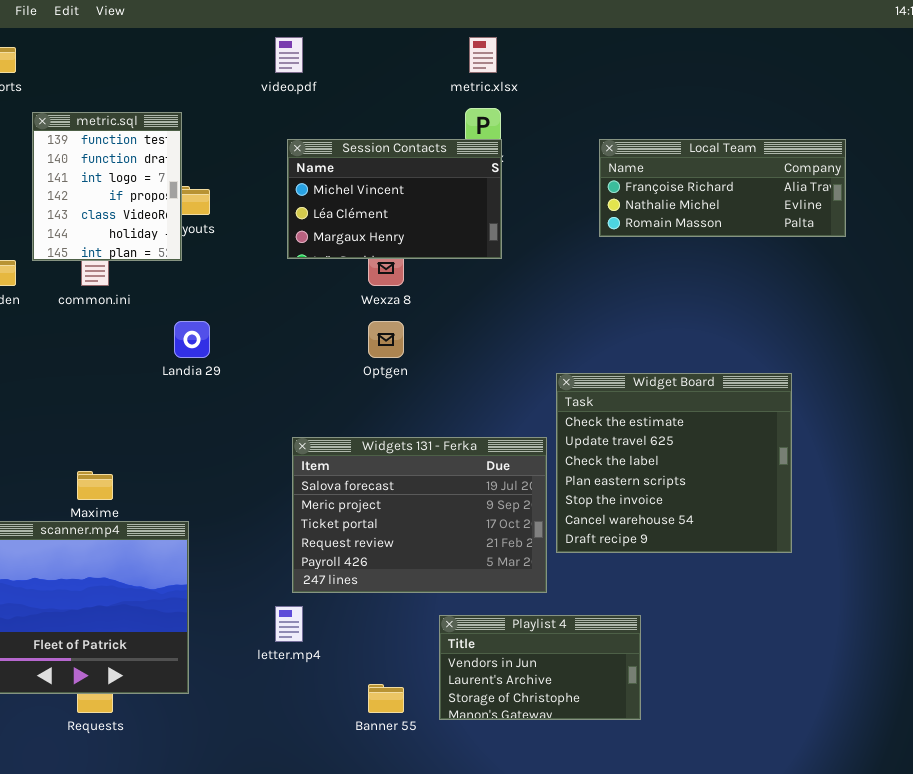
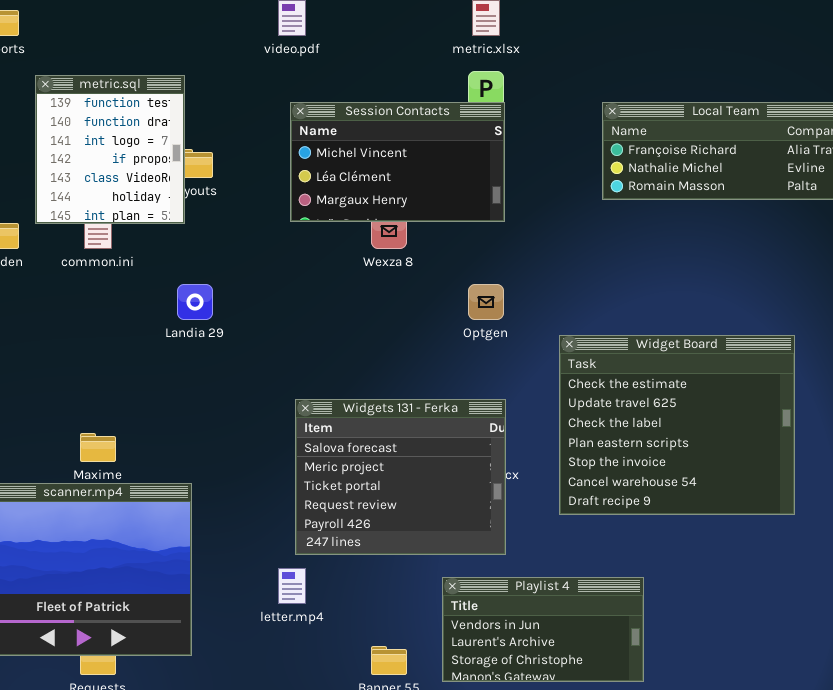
Optgen: [368,321,404,358] -> [468,284,504,320], moved
Widgets 131 - Ferka: [292,437,547,593] -> [295,399,506,555], resized

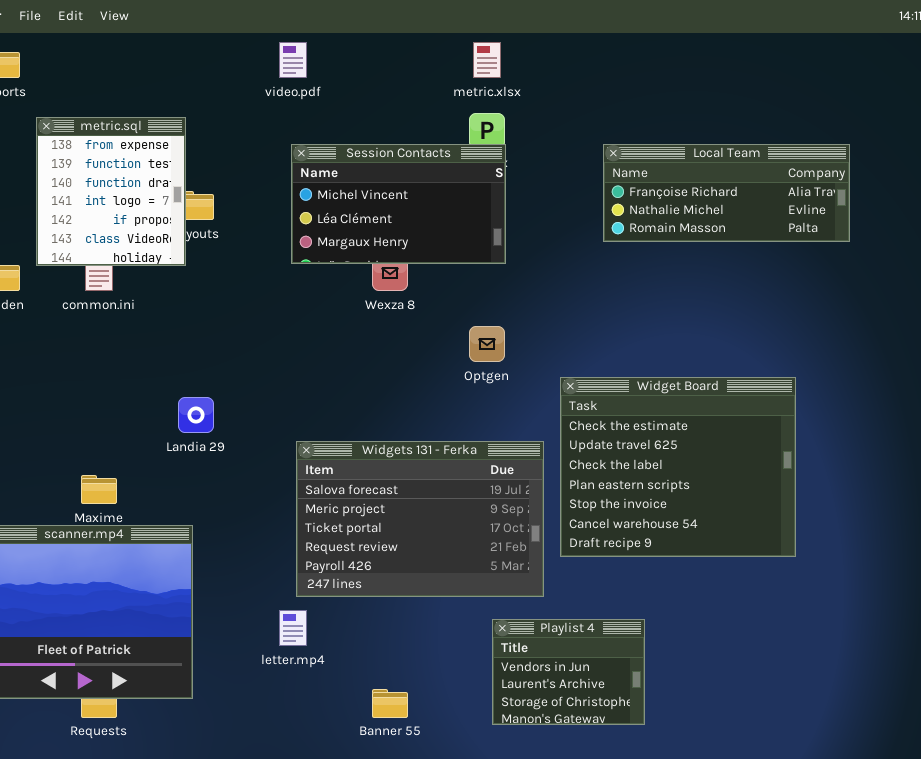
metric.sql: [35,75,185,224] -> [36,117,186,266], scrolled up 1 row
Landia 29: [177,284,213,320] -> [178,397,214,433], moved
Widgets 131 - Ferka: [295,399,506,555] -> [296,441,544,597], resized
Playlist 4: [442,577,644,682] -> [492,619,645,725], resized

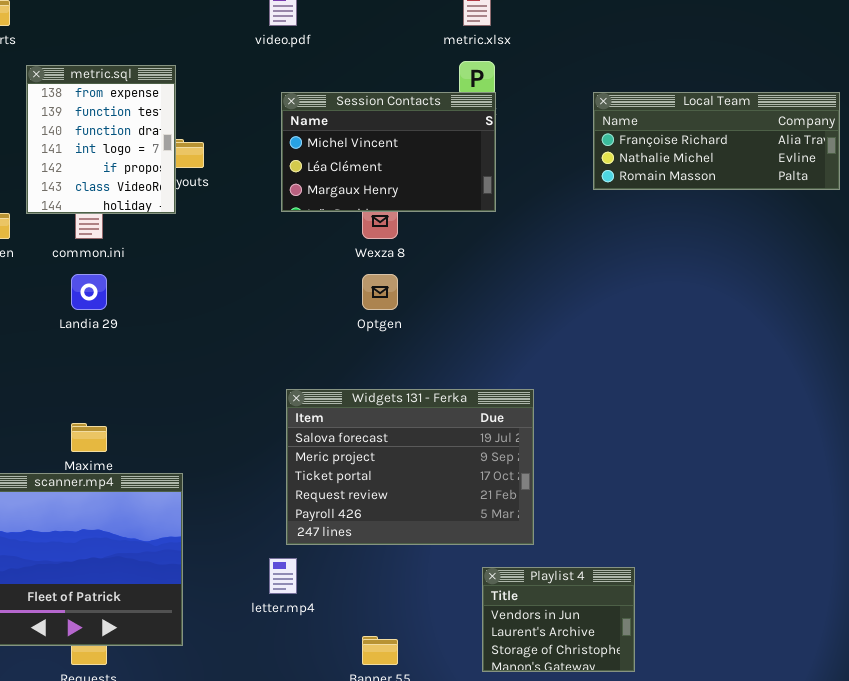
Optgen: [469,326,505,362] -> [362,274,398,310], moved
Widget Board: [560,377,796,557] -> none, closed
Landia 29: [178,397,214,433] -> [71,274,107,310], moved

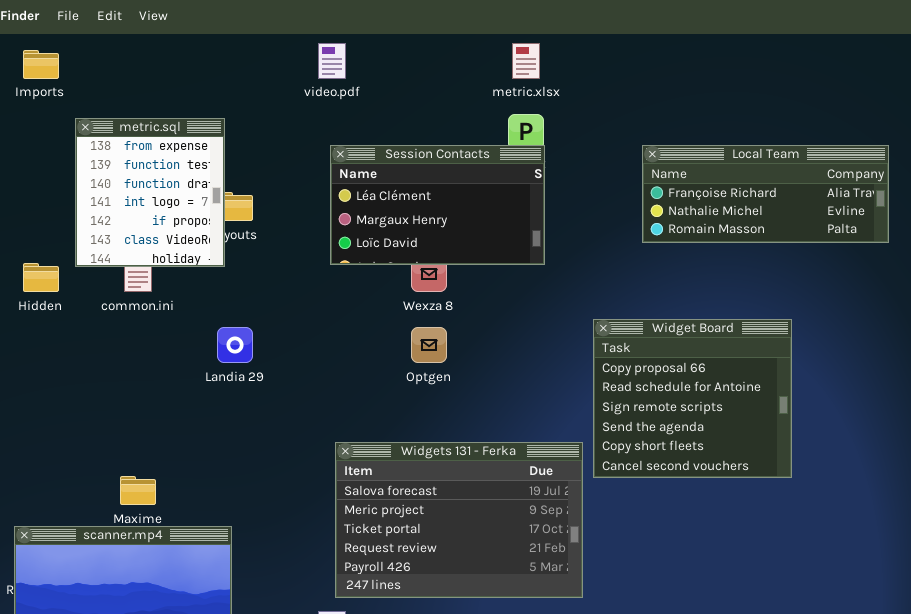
Session Contacts: [281,92,496,212] -> [330,145,545,265], scrolled down 1 row
Widget Board: none -> [593,319,792,478], opened
Landia 29: [71,274,107,310] -> [217,327,253,363], moved

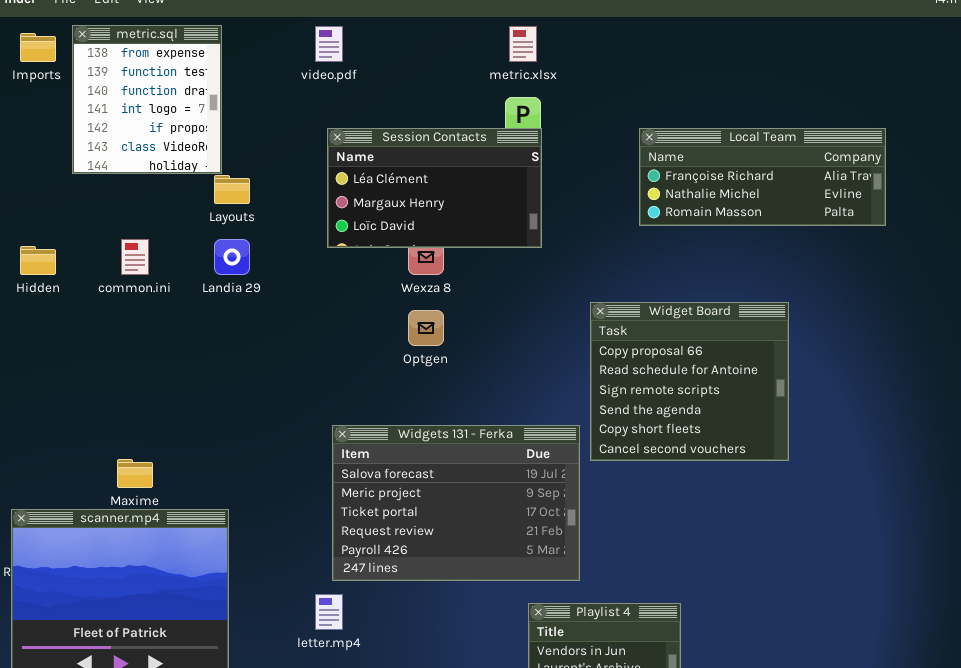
metric.sql: [75,118,225,267] -> [72,25,222,174], moved
Landia 29: [217,327,253,363] -> [214,239,250,275], moved

